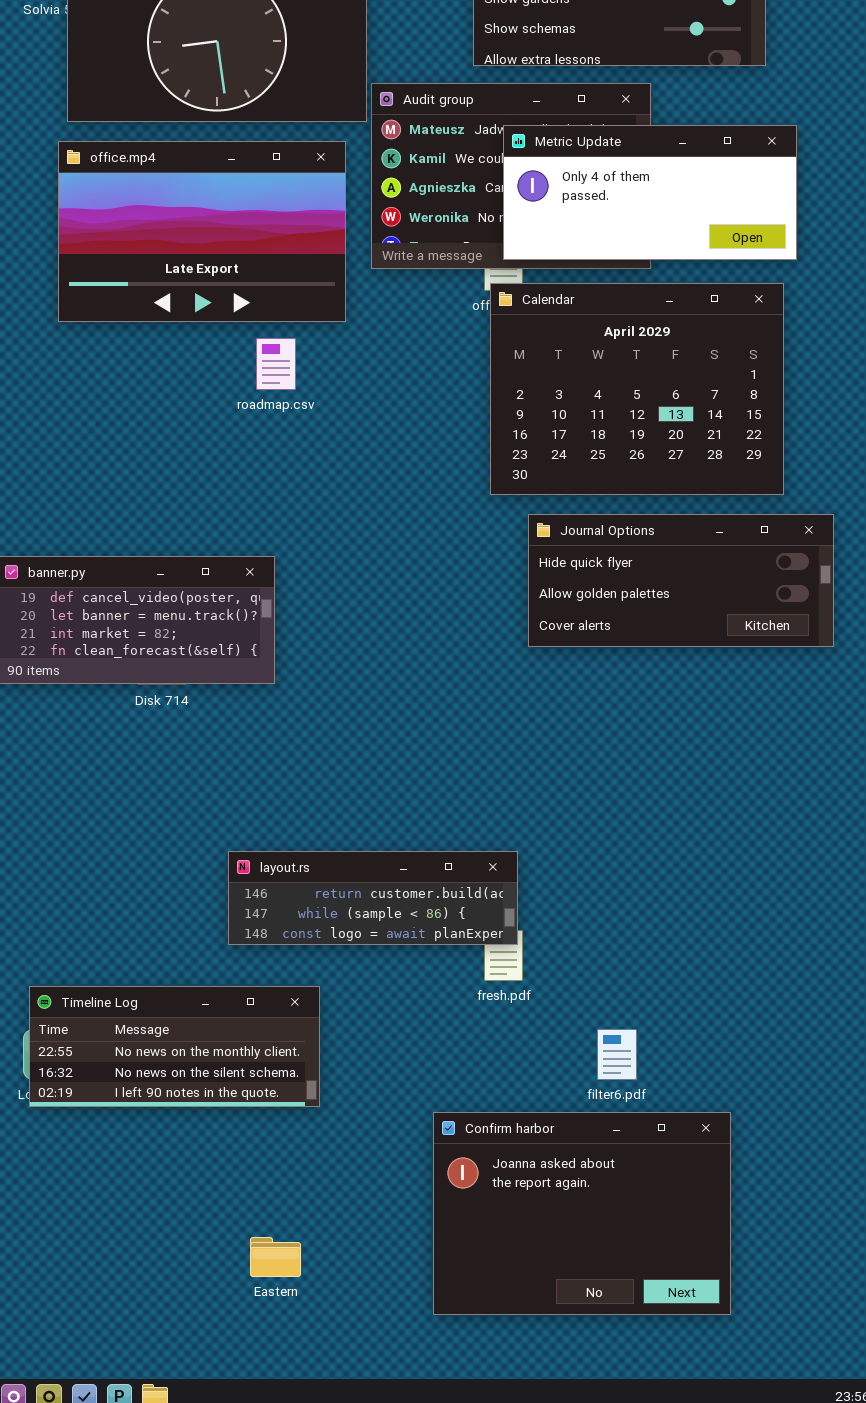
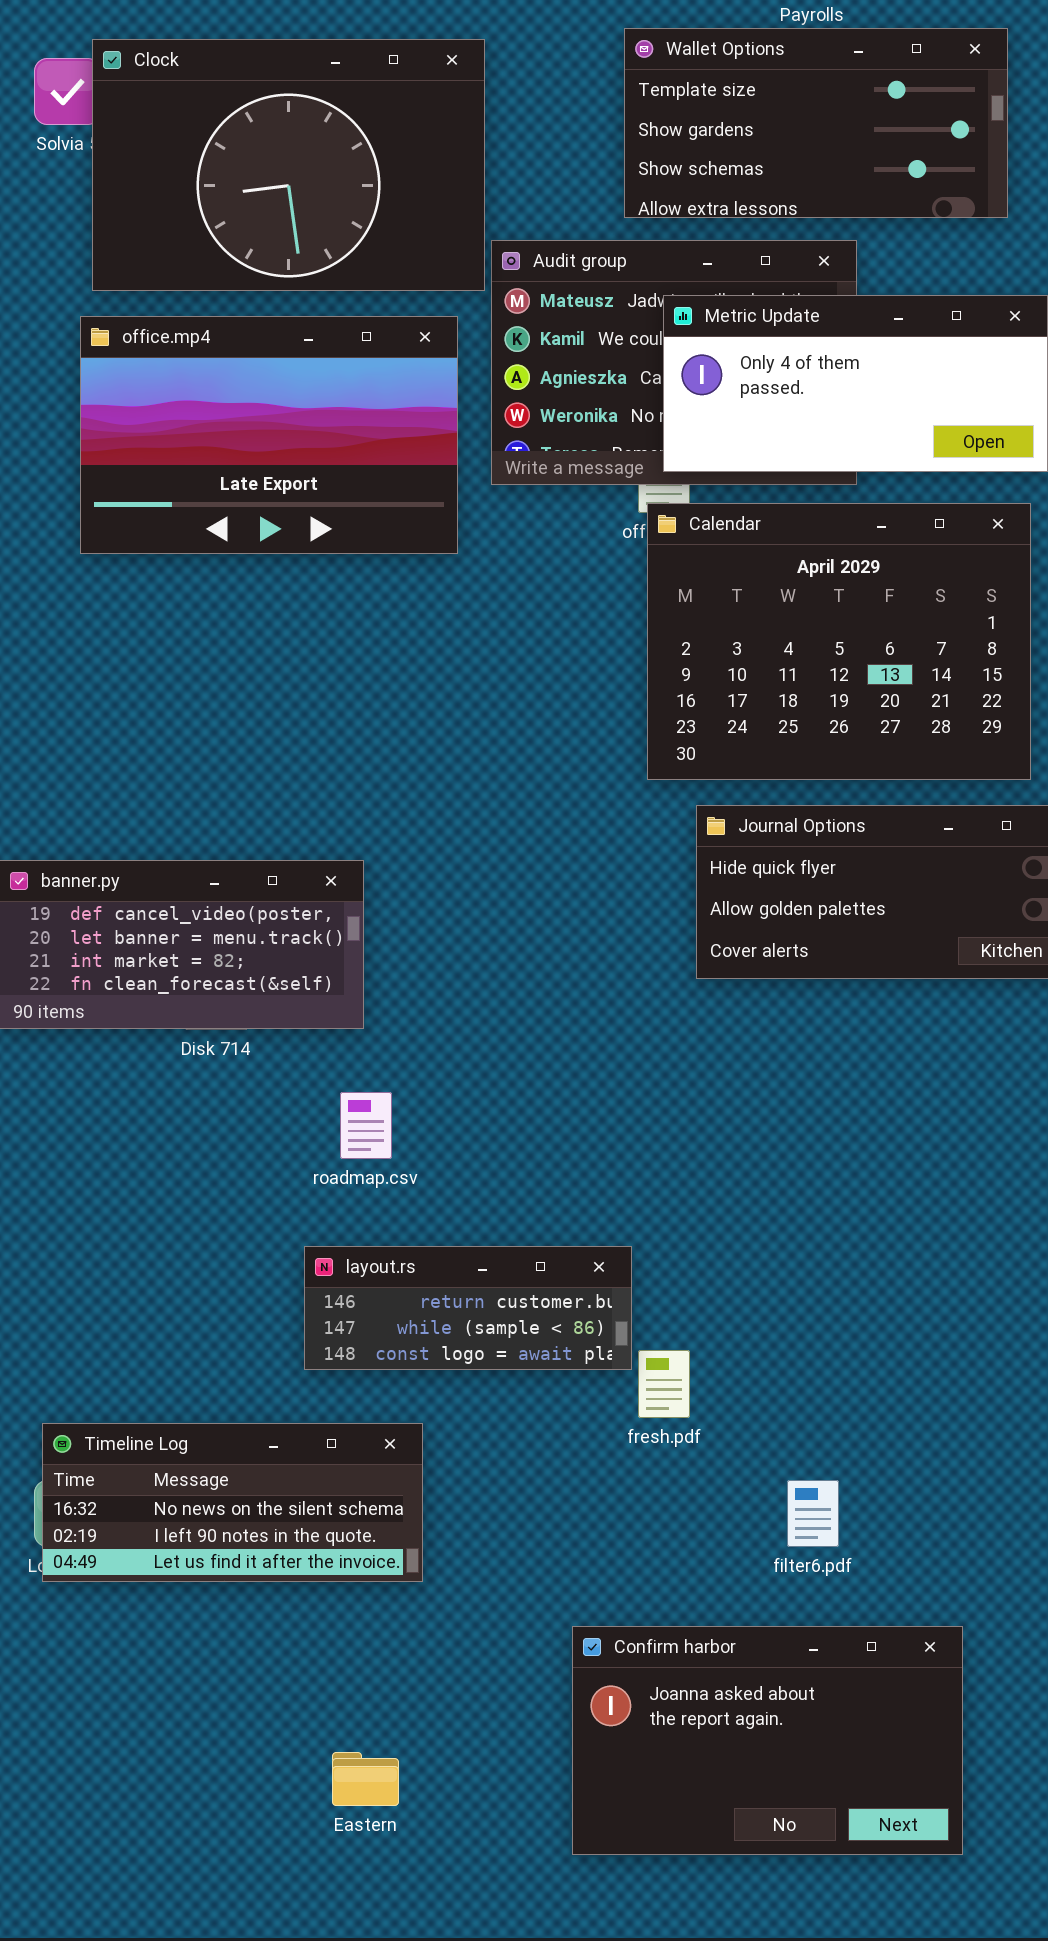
roadmap.csv: [256,338,296,390] -> [340,1092,392,1159], moved
layout.rs: [228,851,518,945] -> [304,1246,632,1370], resized
Timeline Log: [29,986,320,1107] -> [42,1423,423,1582], scrolled down 1 row
Confirm harbor: [433,1112,731,1315] -> [572,1626,963,1855], resized

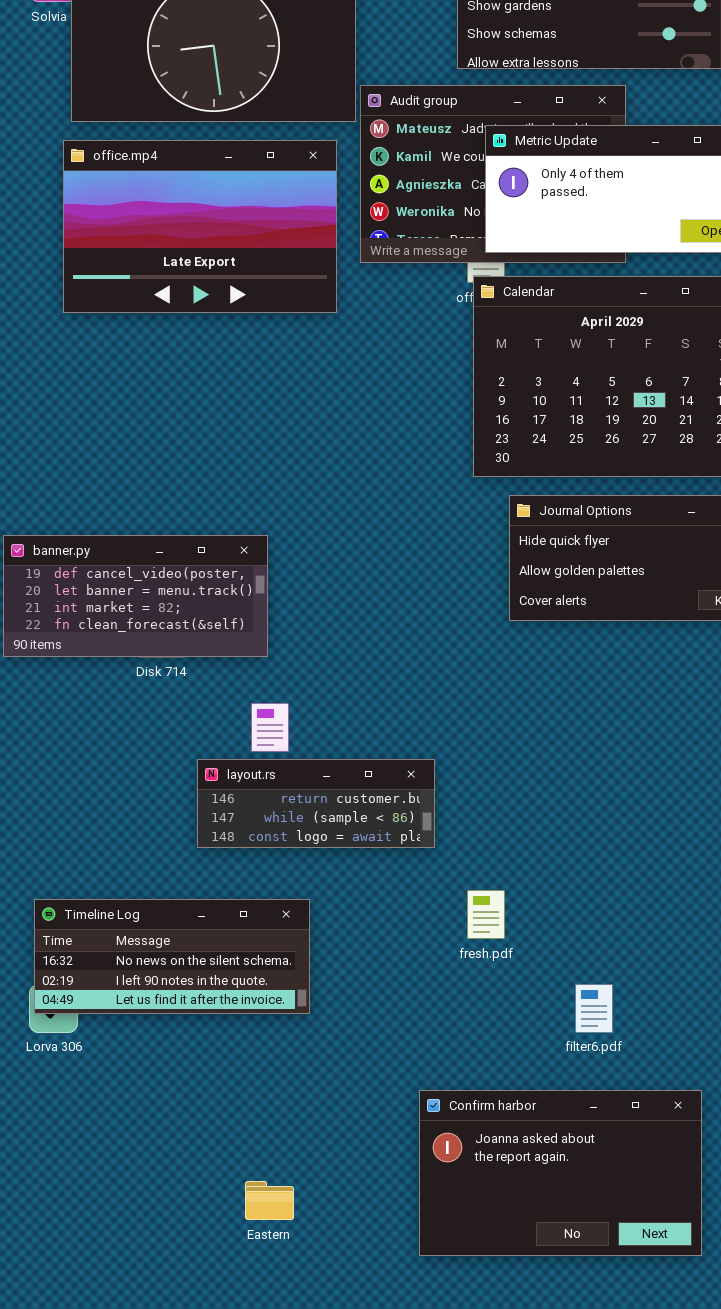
layout.rs: [304,1246,632,1370] -> [197,759,435,848], moved
Timeline Log: [42,1423,423,1582] -> [34,899,310,1014], moved

